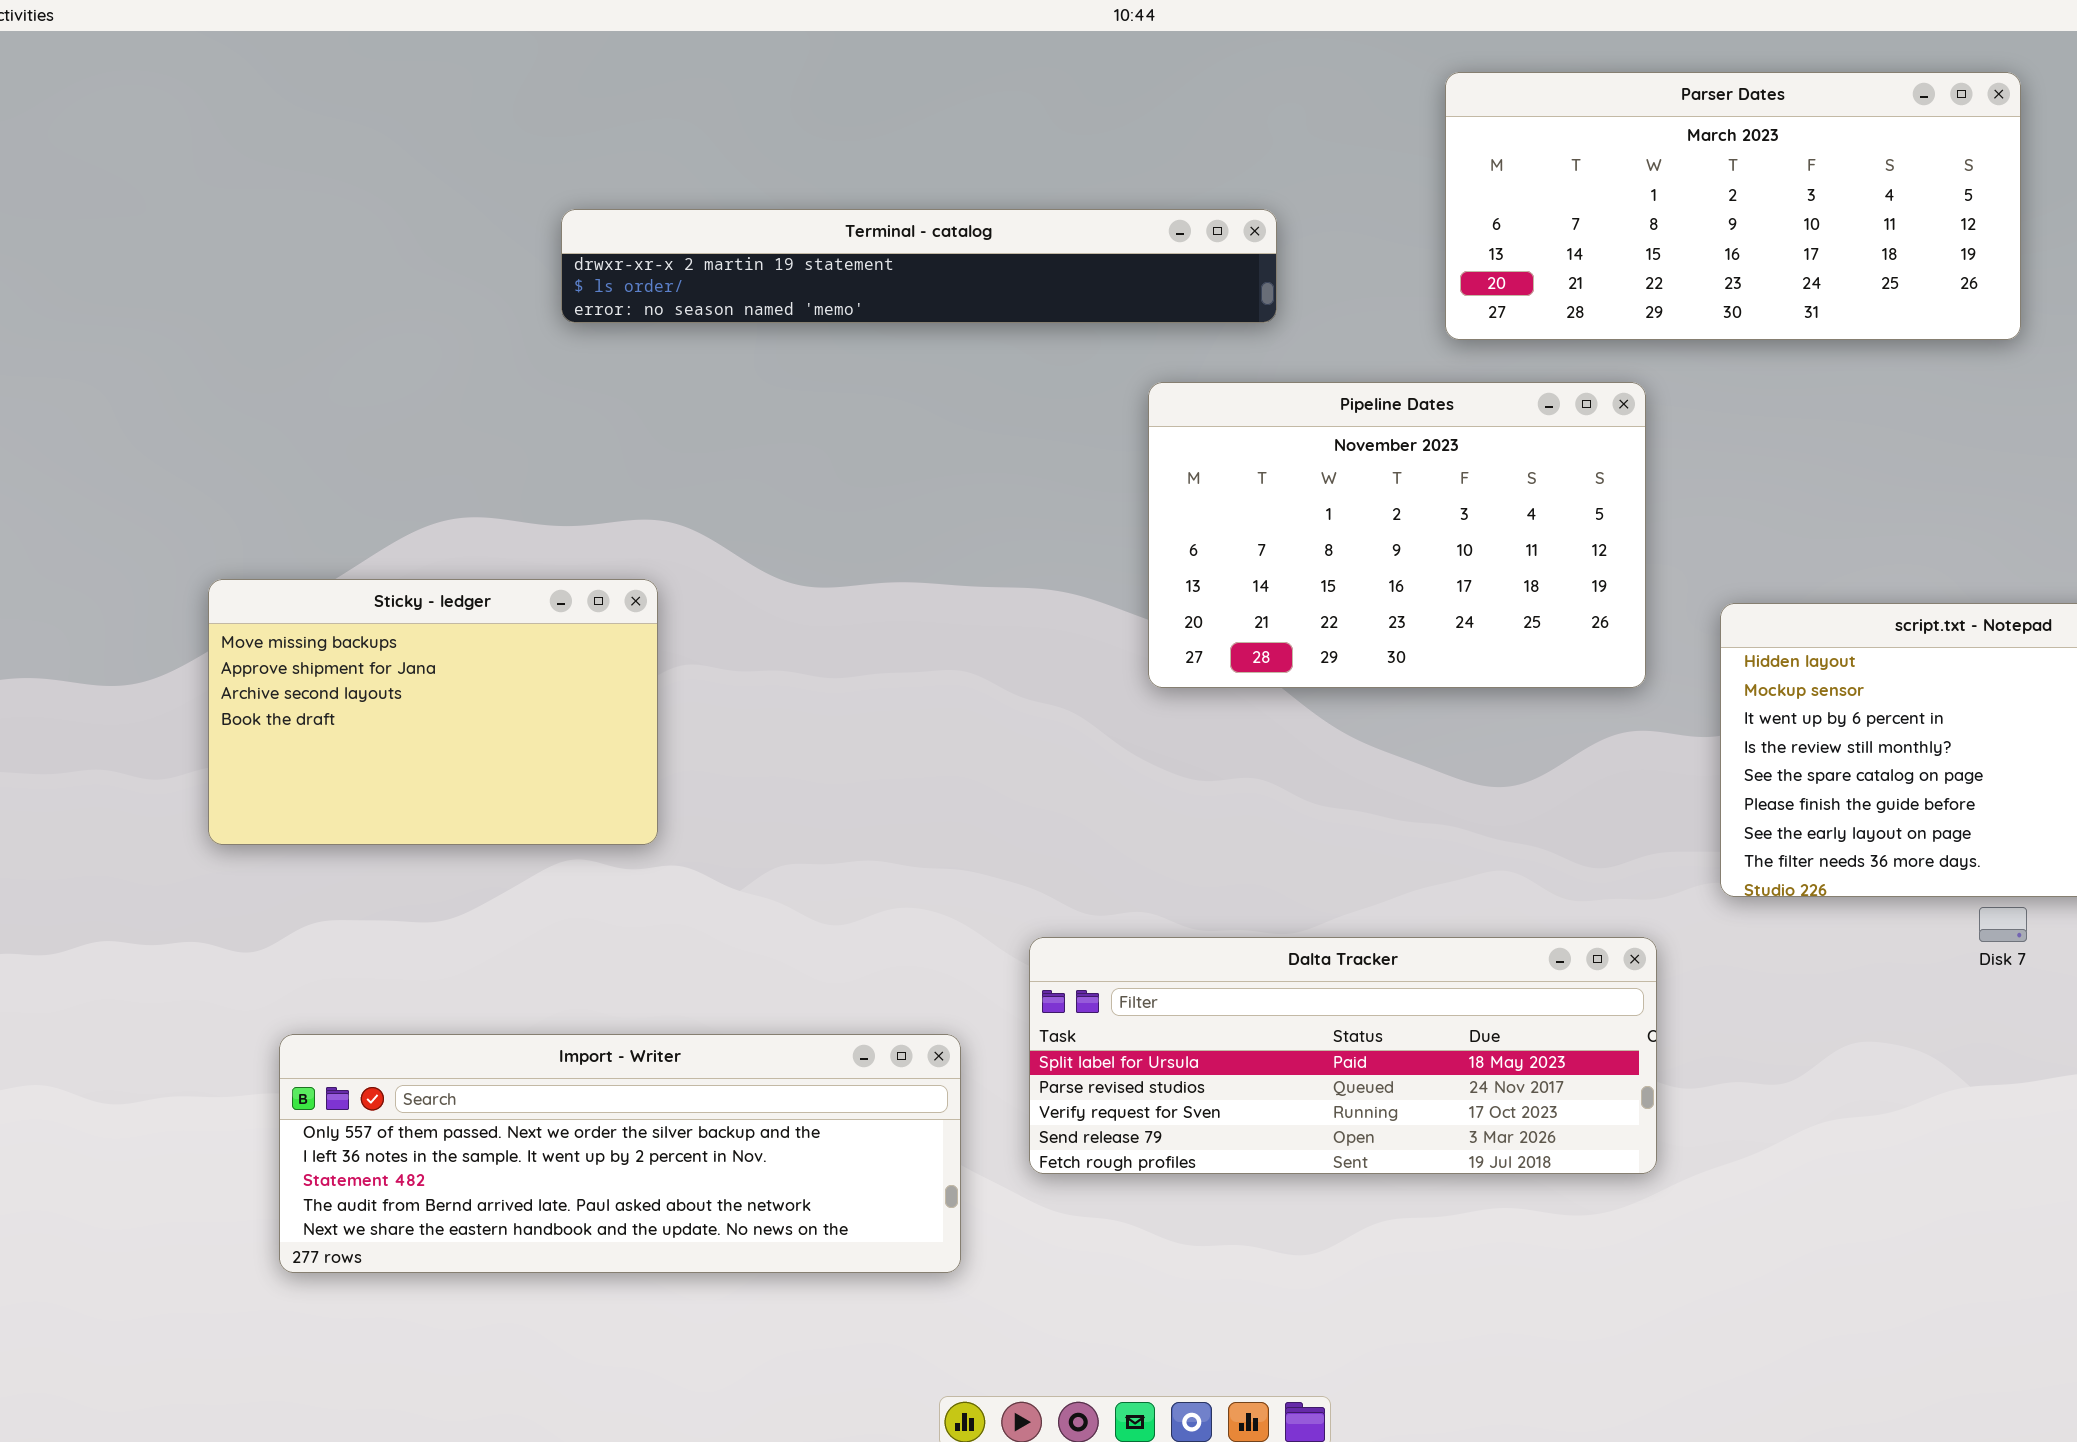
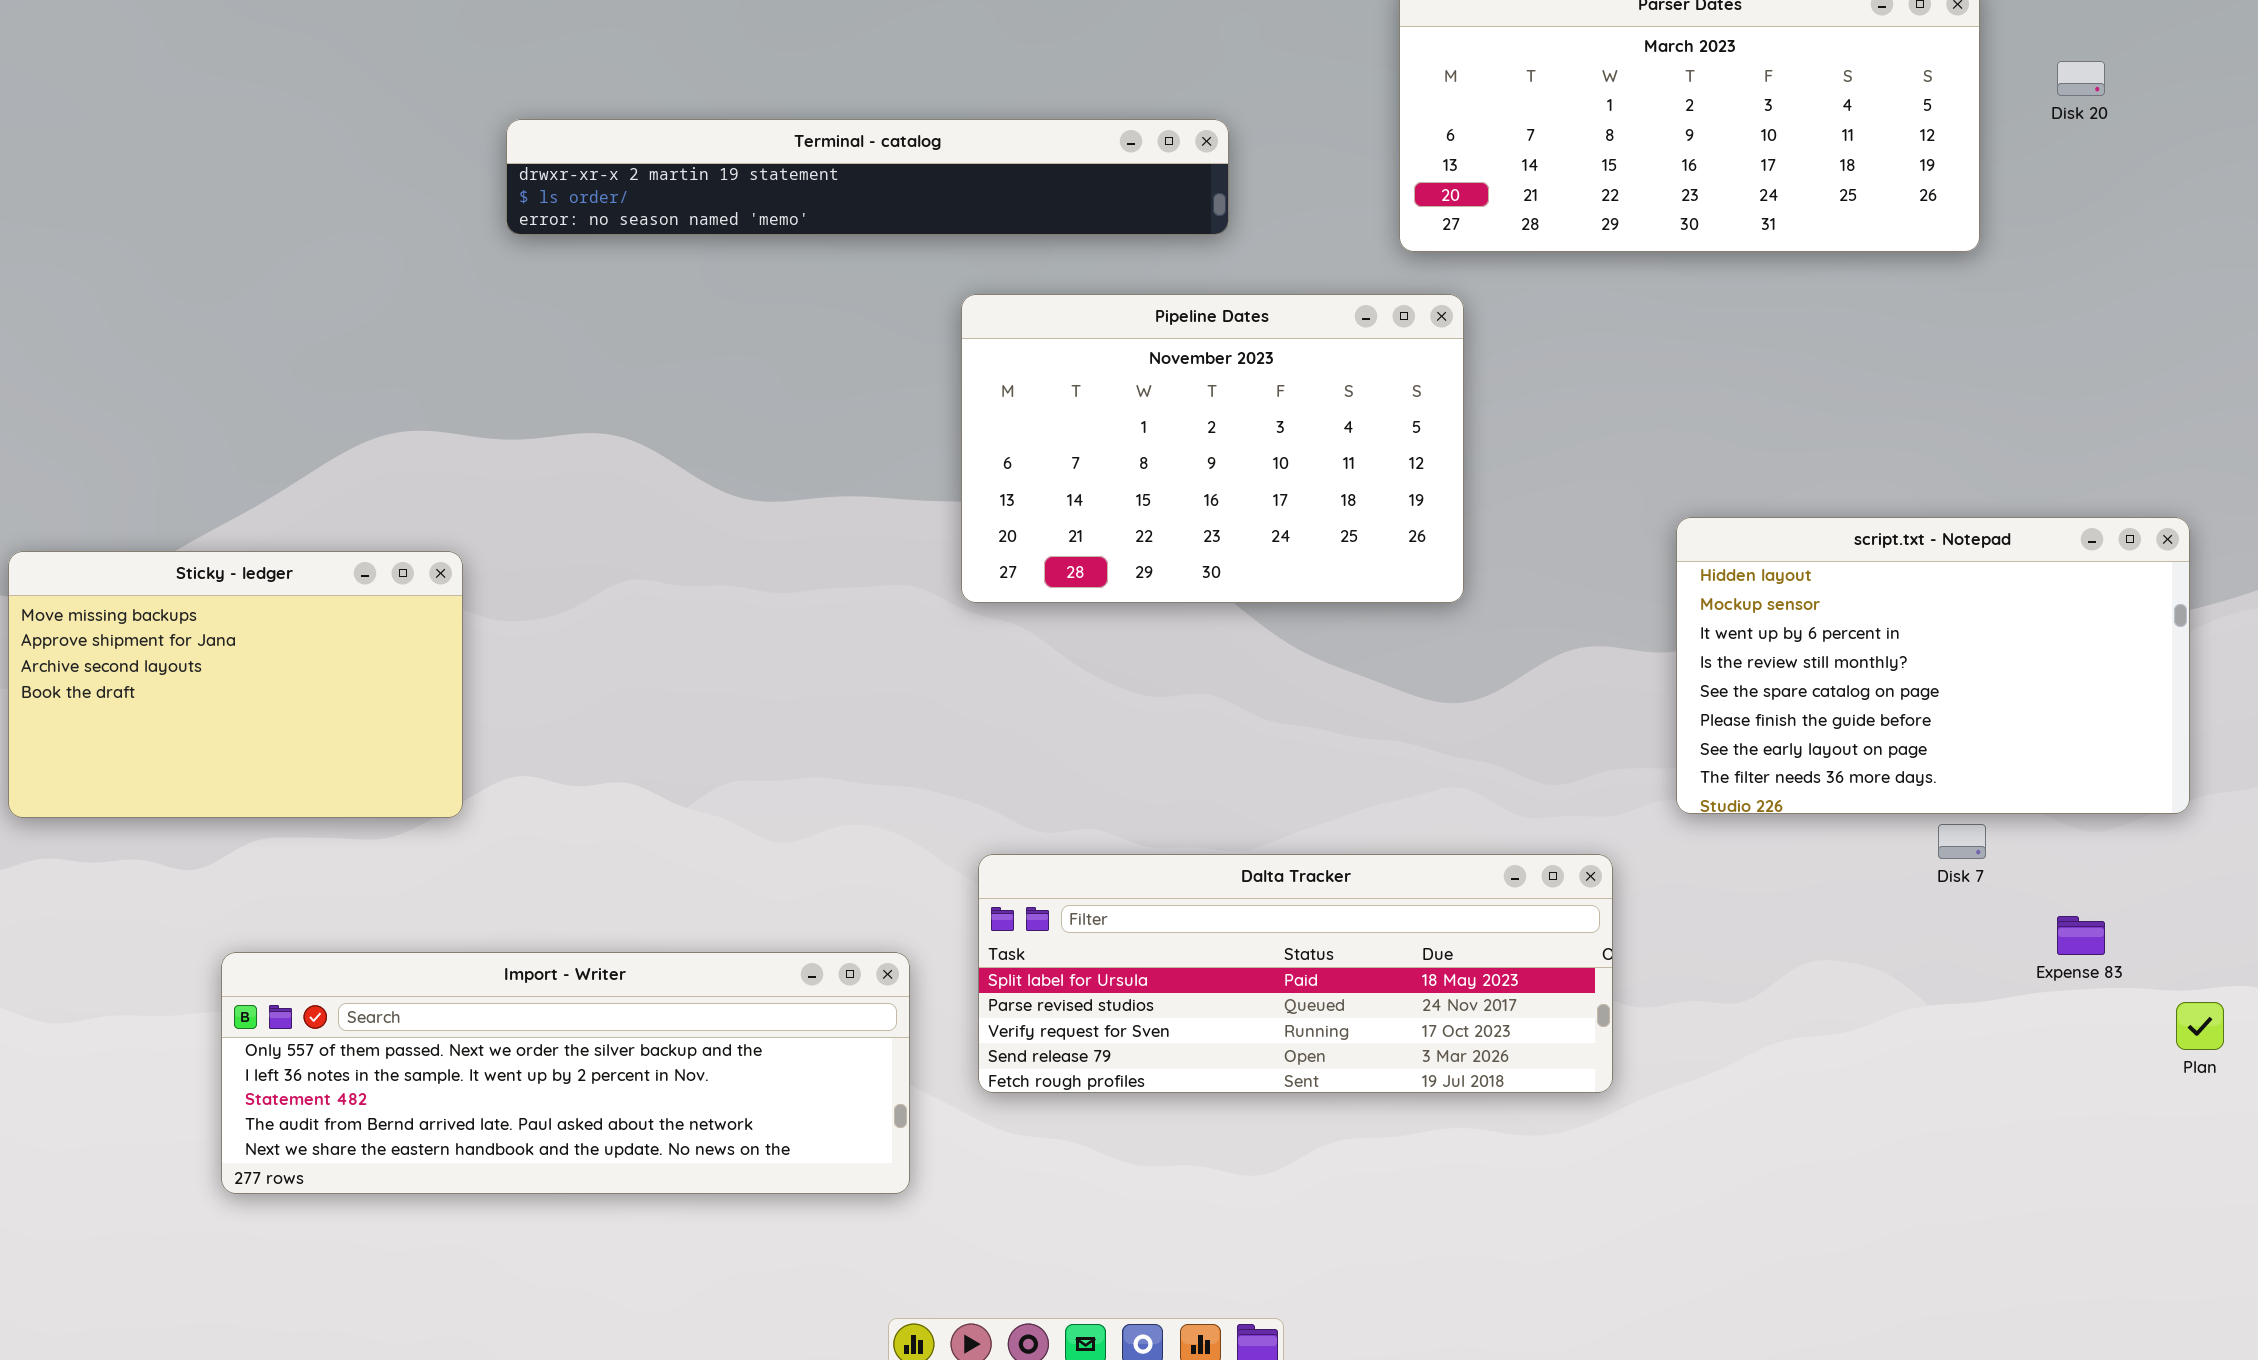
Pipeline Dates: [1148,382,1646,688] -> [961,294,1464,603], moved
Sticky - ledger: [208,579,658,845] -> [8,551,463,818], moved

